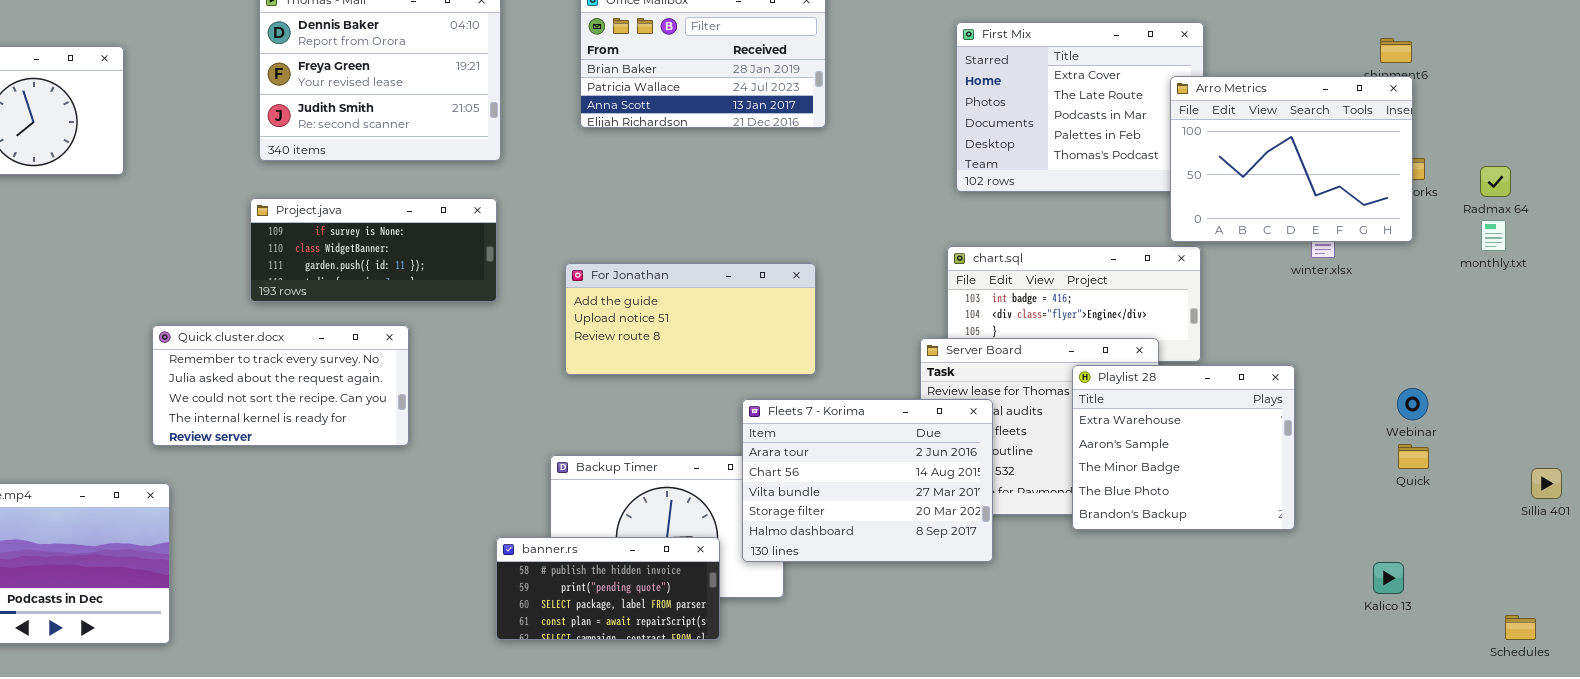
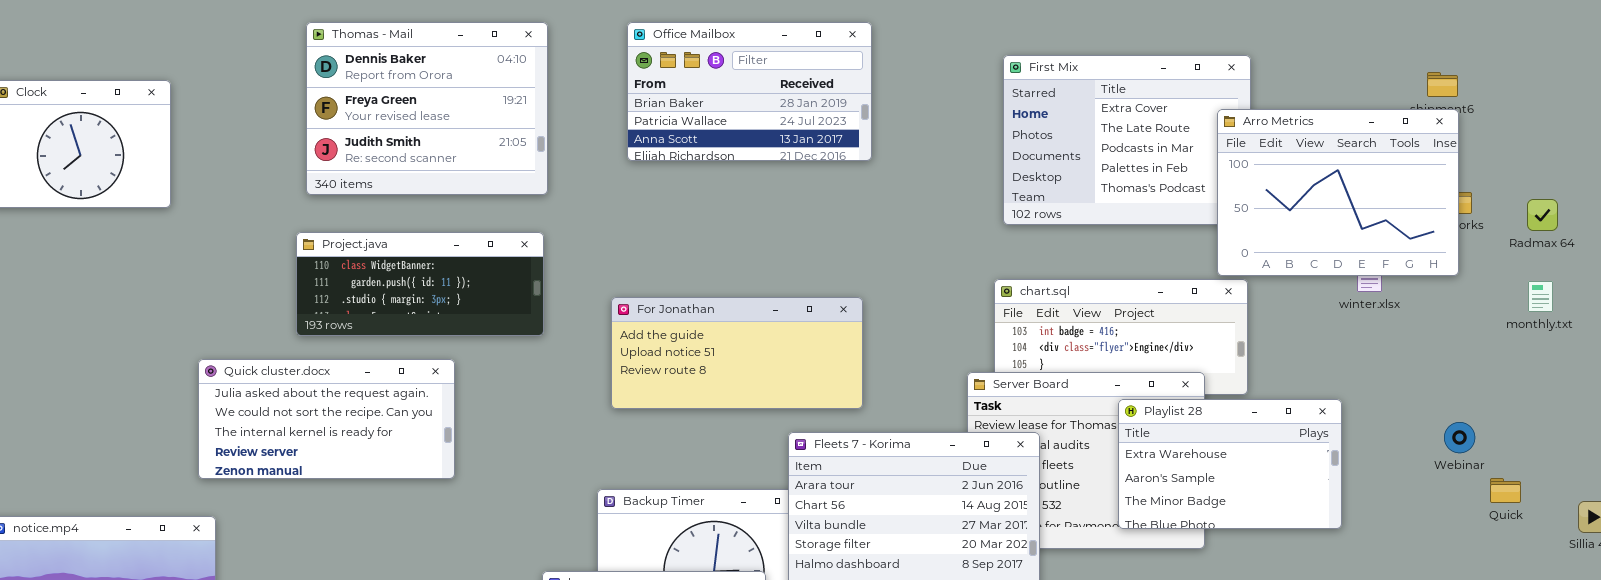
Project.java: [250,198,497,302] -> [296,232,544,336], scrolled down 1 row
monthly.txt: [1481,220,1506,251] -> [1528,281,1553,312], moved
Quick cluster.docx: [152,325,409,446] -> [198,359,455,479], scrolled down 1 row
Playlist 28: [1072,365,1295,530] -> [1118,399,1342,529], resized
Quick: [1398,444,1429,469] -> [1490,478,1521,503], moved

